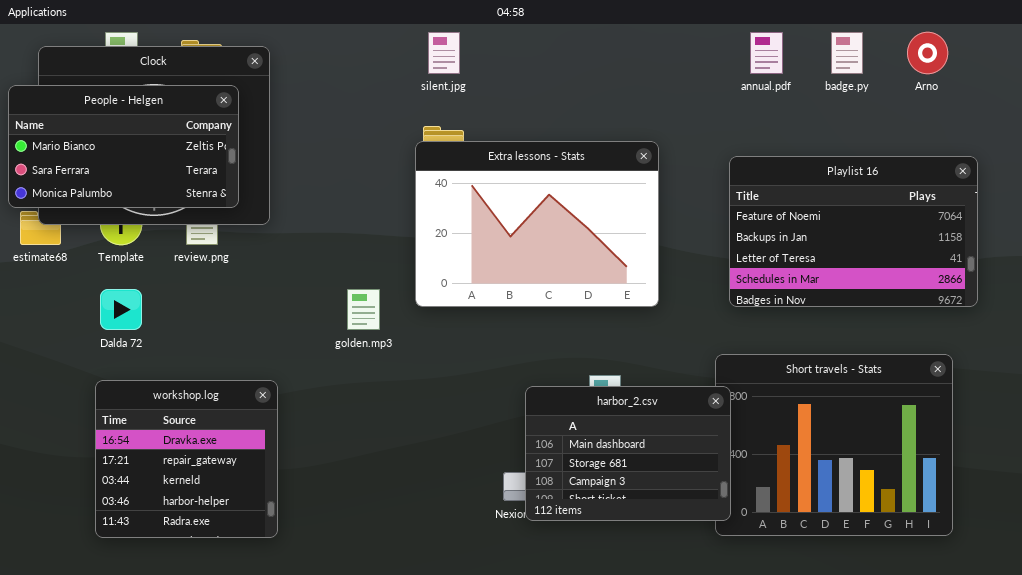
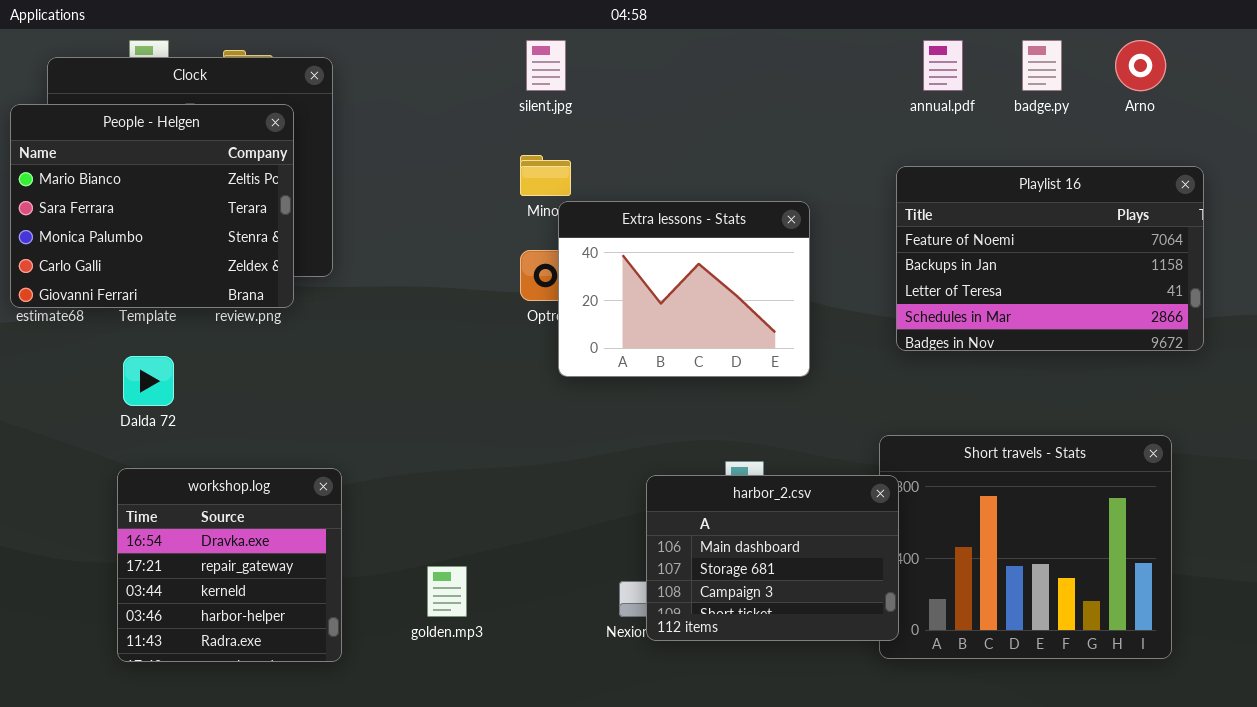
People - Helgen: [8,85,239,208] -> [10,104,294,308], resized
Extra lessons - Stats: [415,141,659,307] -> [558,201,810,377], resized
Playlist 16: [729,156,978,307] -> [896,166,1204,351], moved
golden.mp3: [347,289,380,330] -> [427,566,467,617], moved

